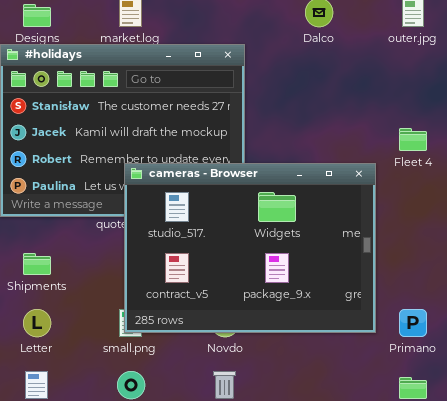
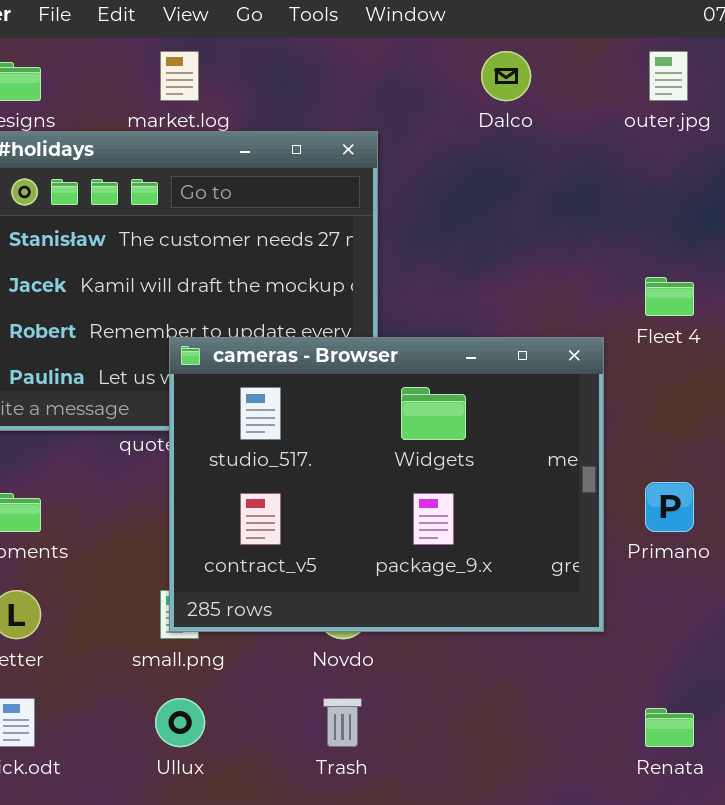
Primano: [399,309,427,337] -> [645,482,694,532], moved

